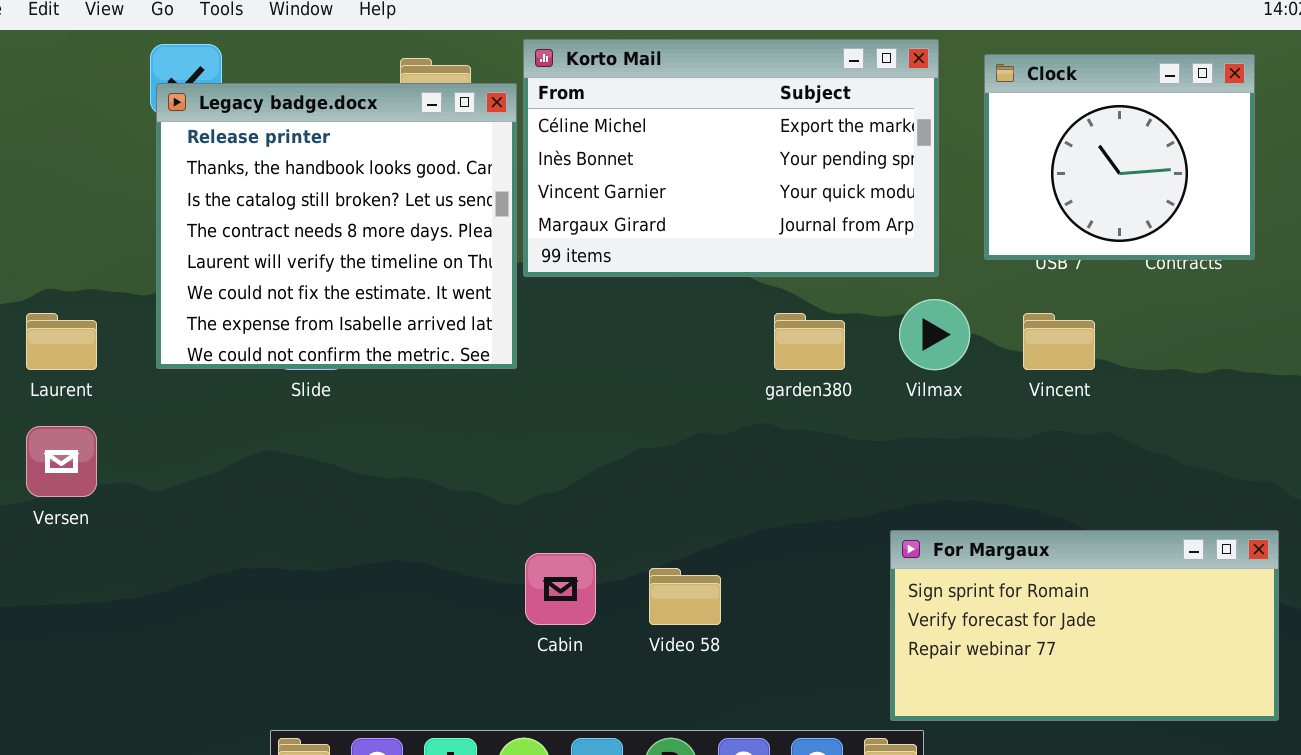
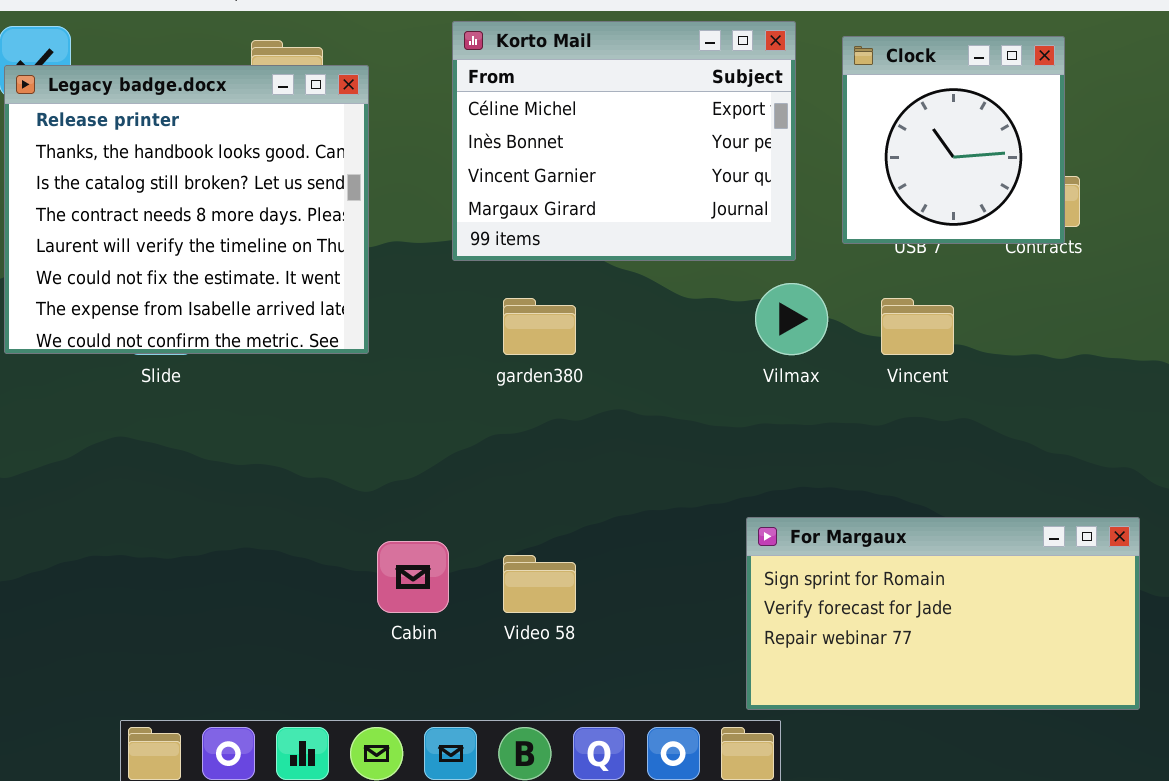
Korto Mail: [523,39,939,277] -> [452,21,796,261], resized
Clock: [984,54,1255,260] -> [842,36,1065,244], resized
garden380: [774,313,845,370] -> [503,298,576,355], moved

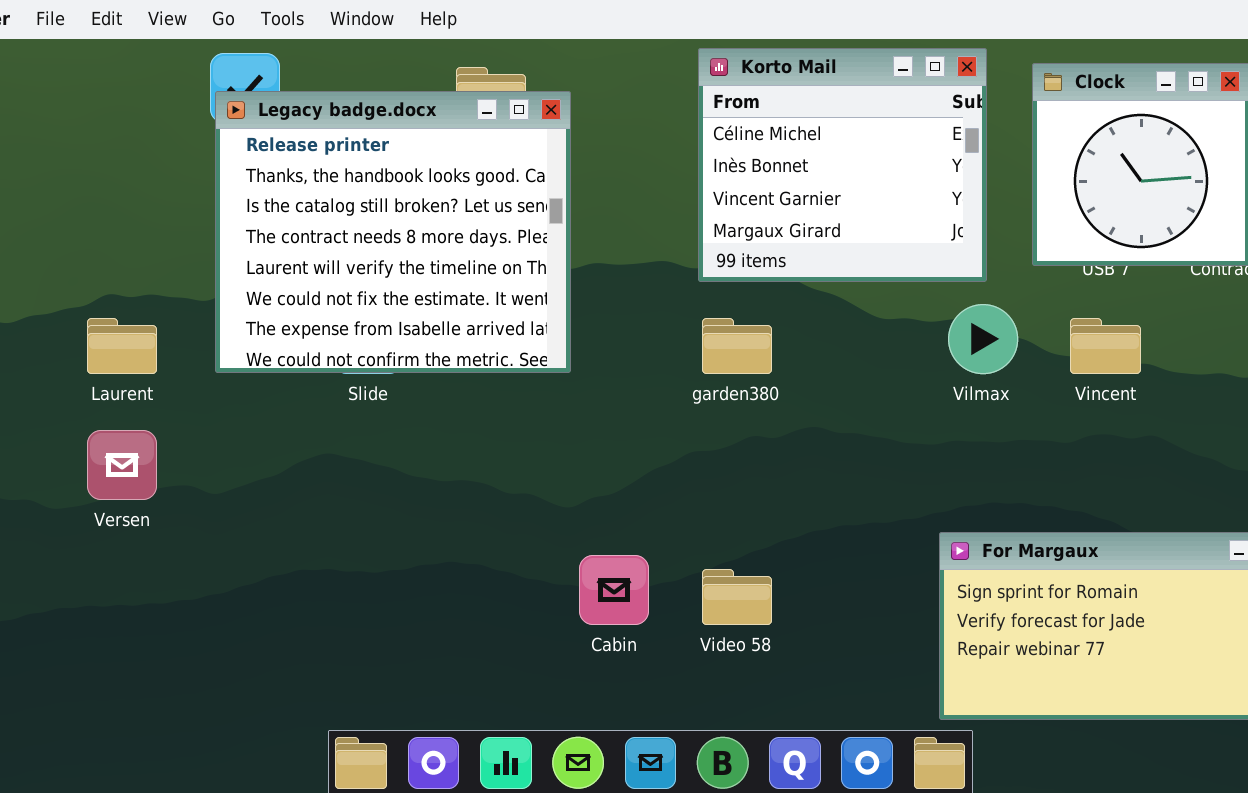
Korto Mail: [452,21,796,261] -> [698,48,987,282], resized

